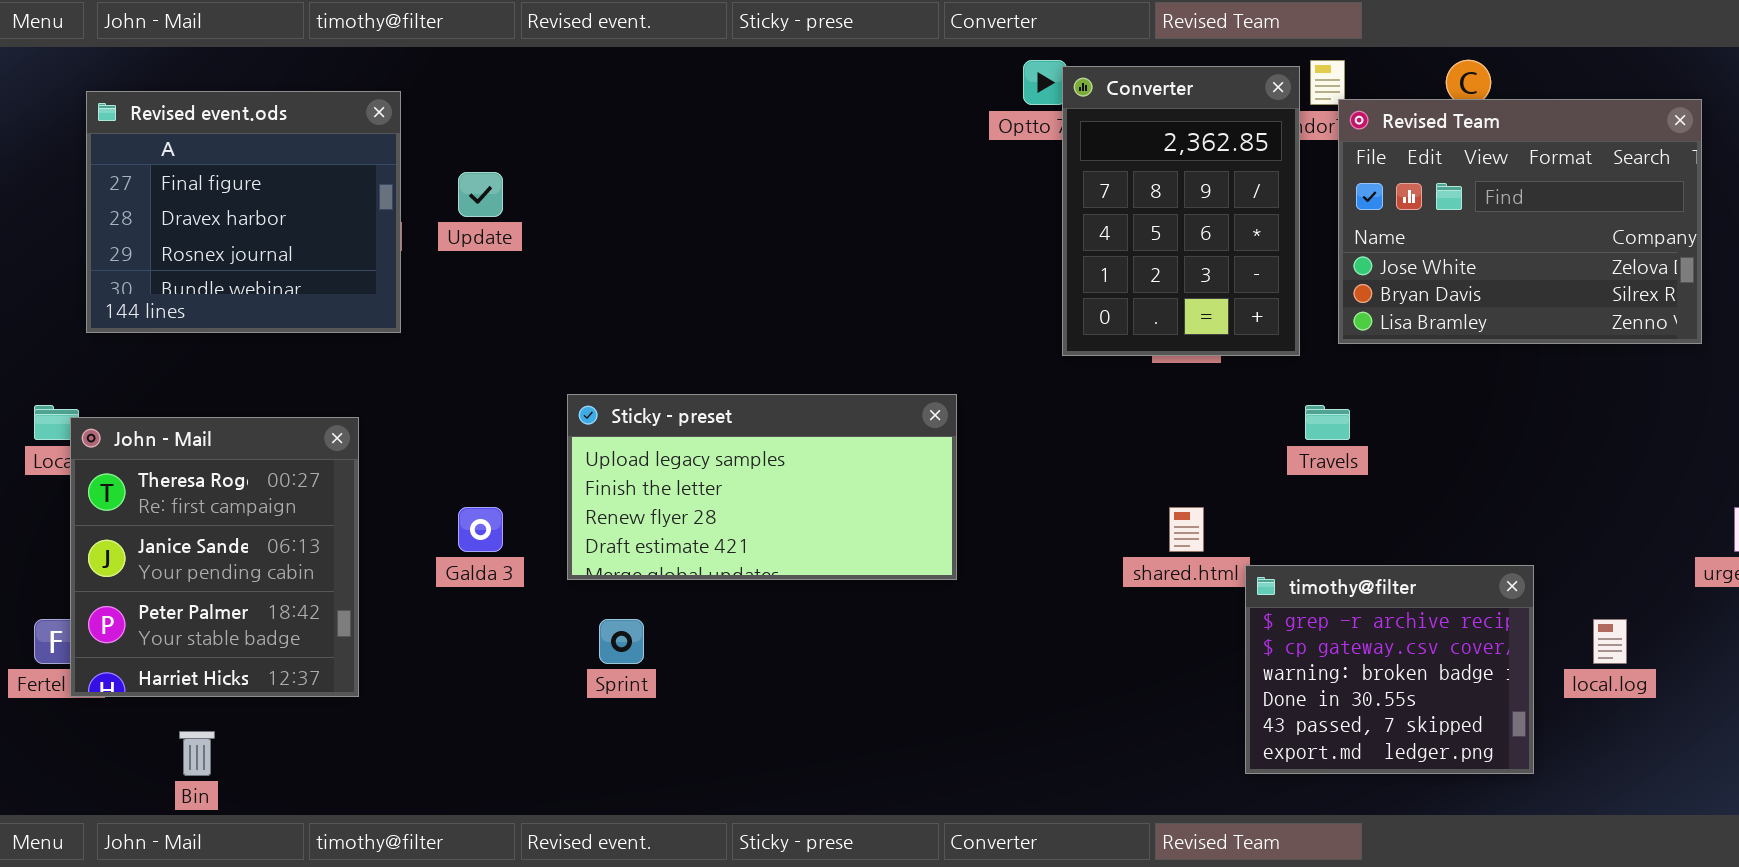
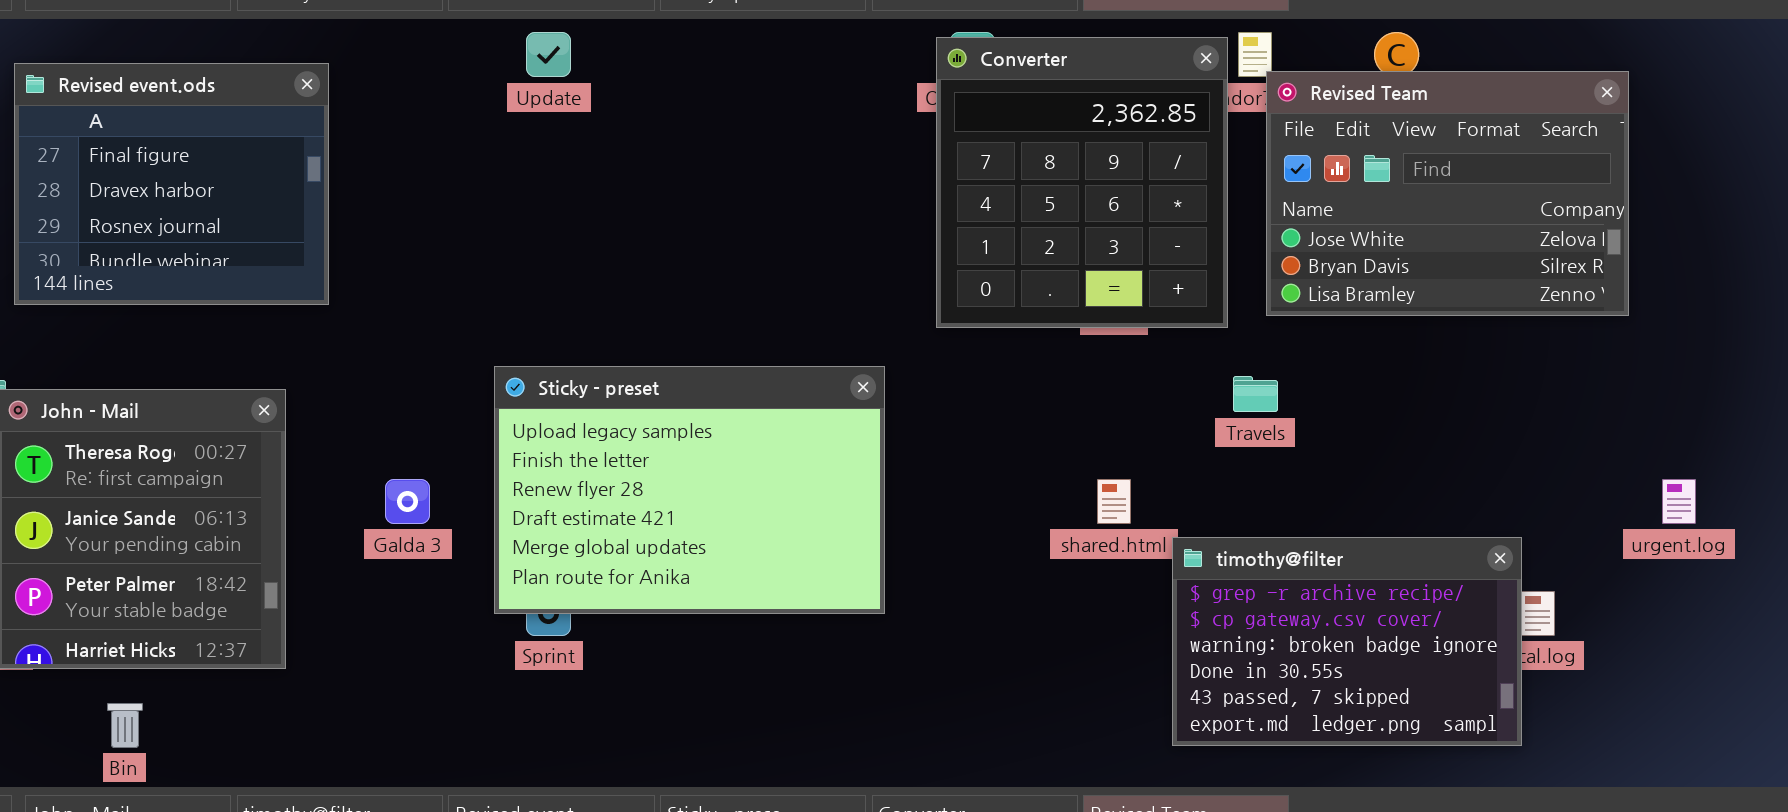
Converter: [1062,66,1300,356] -> [936,37,1228,328], resized
Update: [458,172,503,217] -> [526,32,571,77], moved
Sticky - preset: [567,394,957,580] -> [494,366,885,614], resized
timothy@filter: [1245,565,1534,774] -> [1172,537,1522,746], resized

